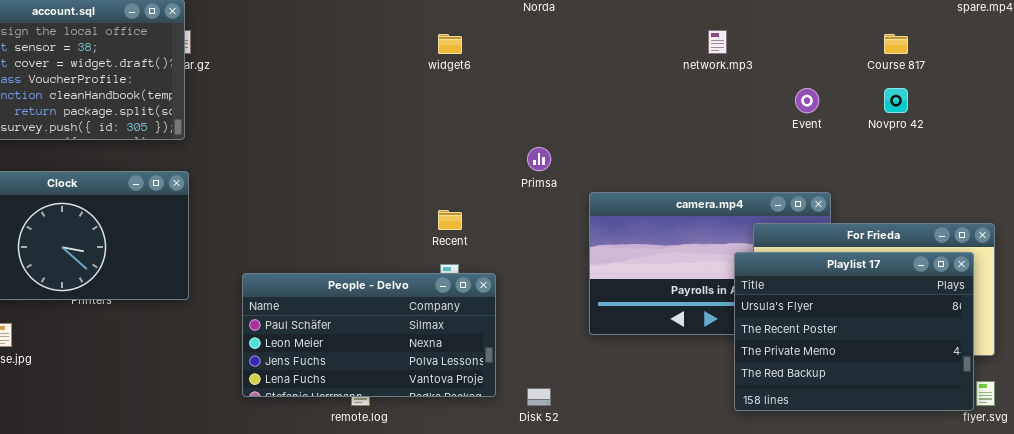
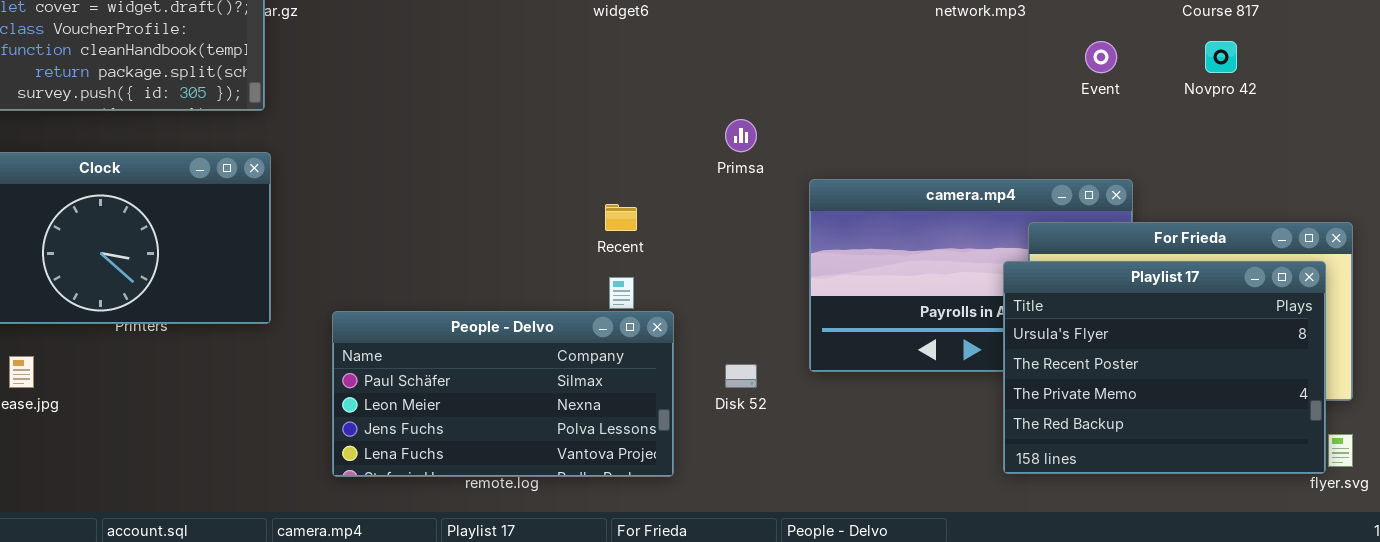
People - Delvo: [242,273,496,397] -> [332,311,674,477], moved
Disk 52: [527,388,551,406] -> [725,364,757,388], moved

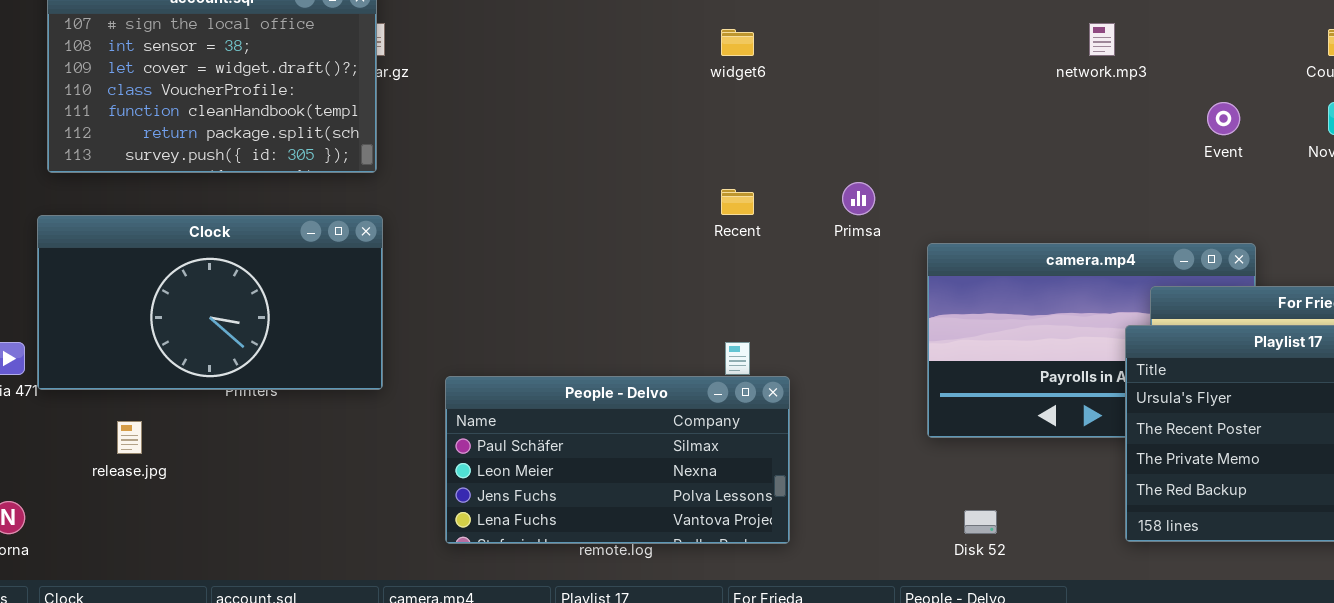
Recent: [605,204,637,231] -> [721,189,754,215], moved
Disk 52: [725,364,757,388] -> [964,510,997,534], moved

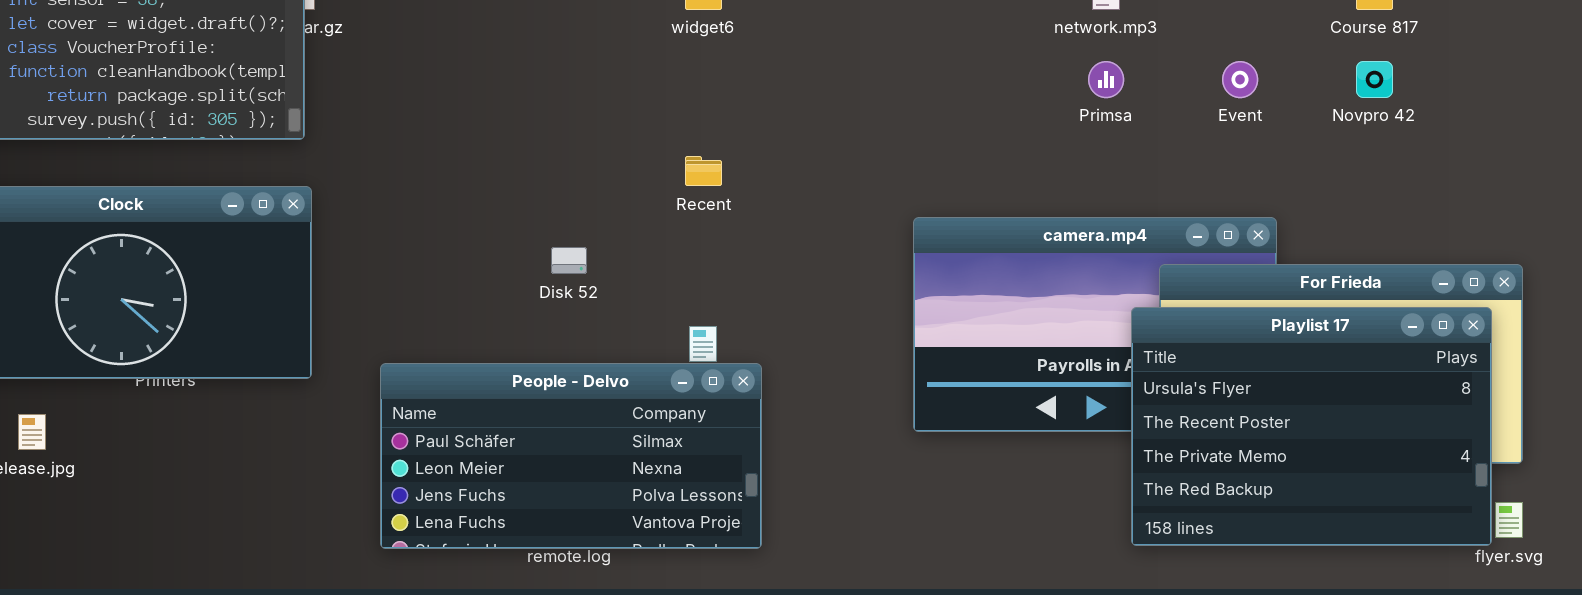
Primsa: [842,182,875,215] -> [1088,61,1124,98], moved
Disk 52: [964,510,997,534] -> [551,247,587,274], moved

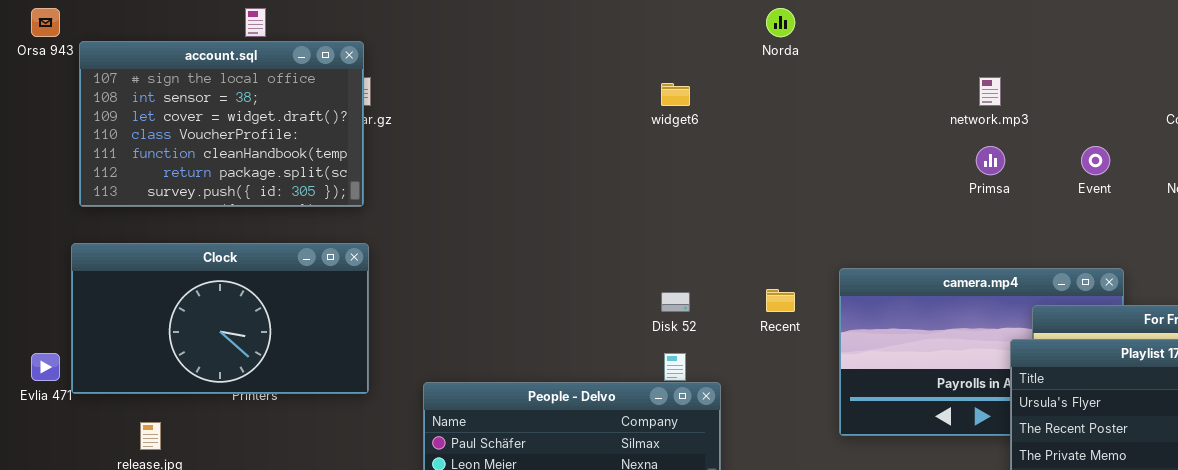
Recent: [685,156,722,186] -> [766,289,795,312], moved
Disk 52: [551,247,587,274] -> [661,292,690,312], moved

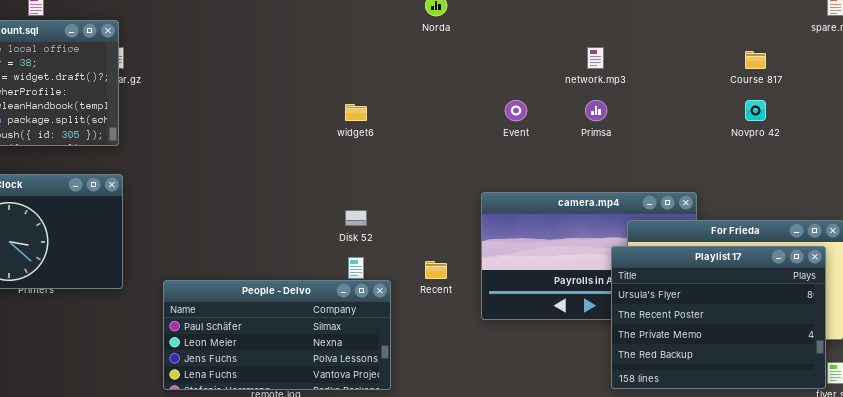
widget6: [661,83,690,106] -> [345,104,367,121], moved
Event: [1081,146,1110,175] -> [505,100,527,121], moved
Recent: [766,289,795,312] -> [425,261,447,279], moved

